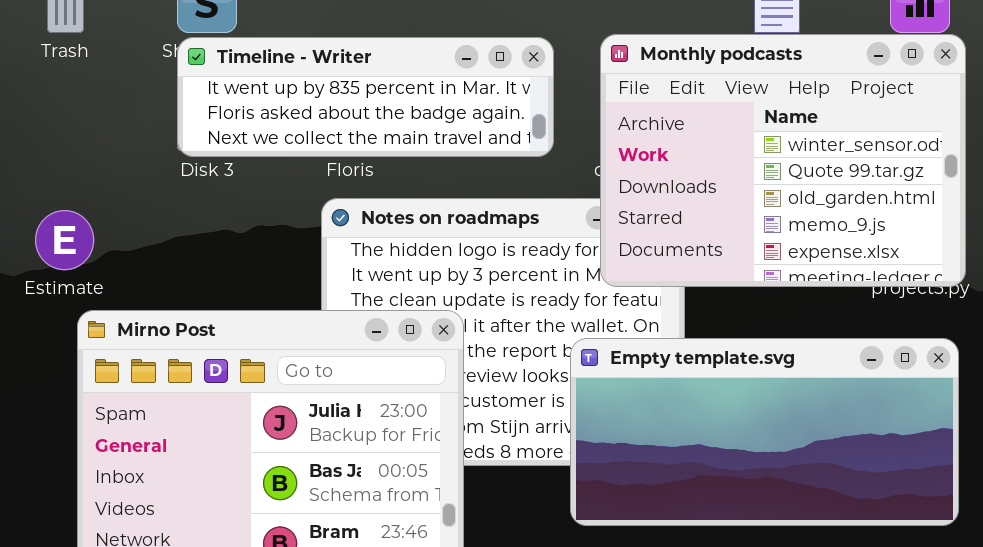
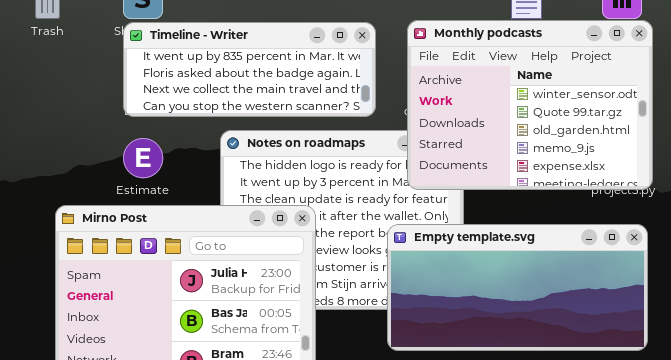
Timeline - Writer: [177,37,554,157] -> [123,22,376,117], resized
Estimate: [35,210,94,270] -> [123,138,163,178], moved

